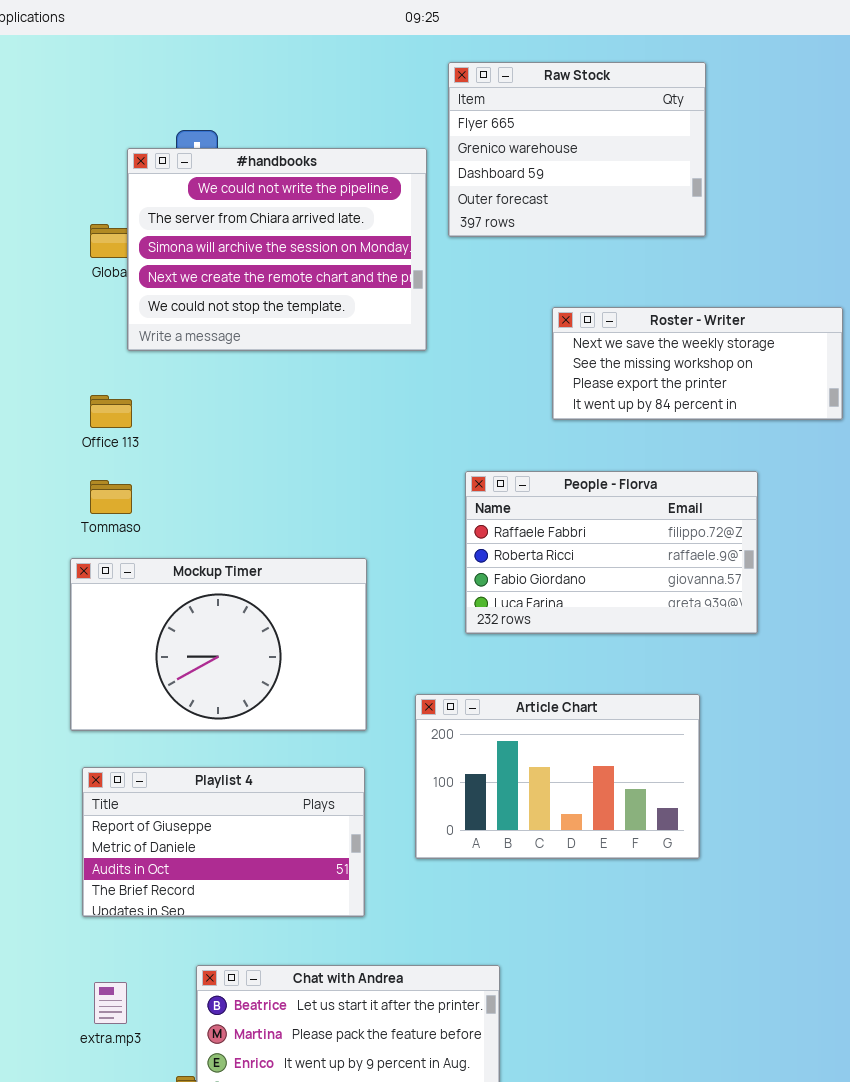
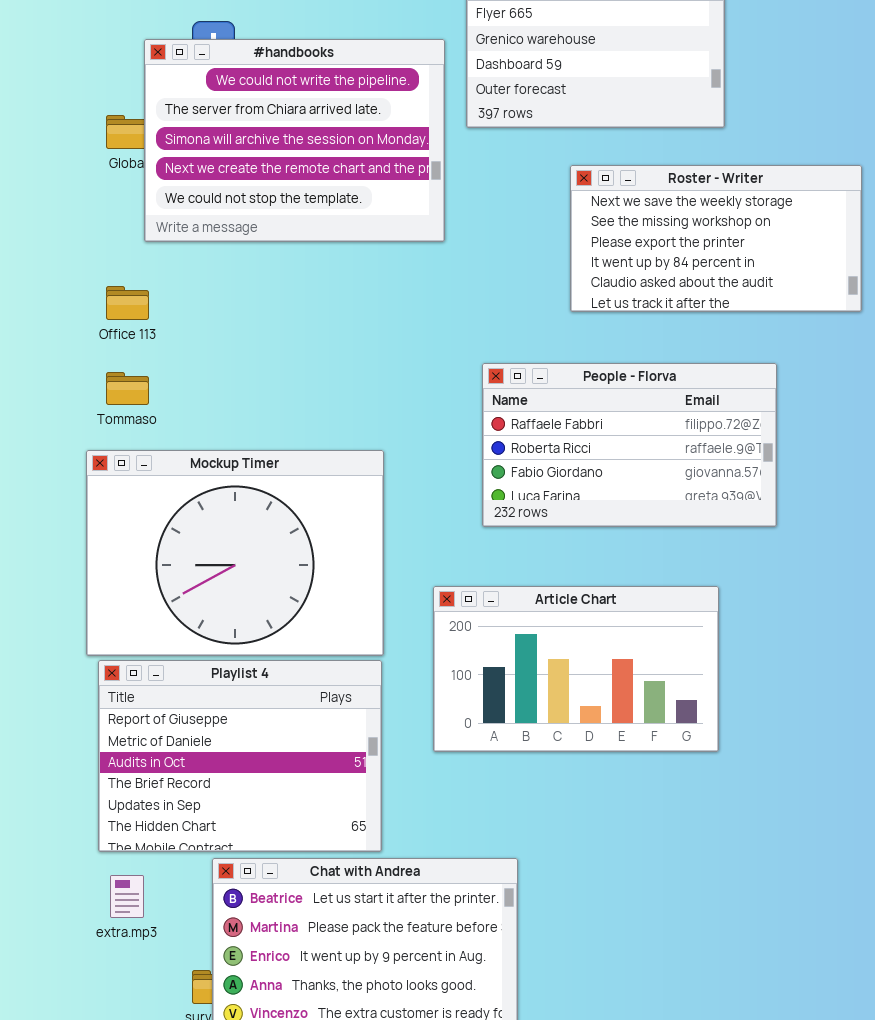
Roster - Writer: [552,307,843,420] -> [570,165,862,312], resized
Mockup Timer: [70,558,367,731] -> [86,450,384,656], resized
Playlist 4: [82,767,365,917] -> [98,660,382,852], resized

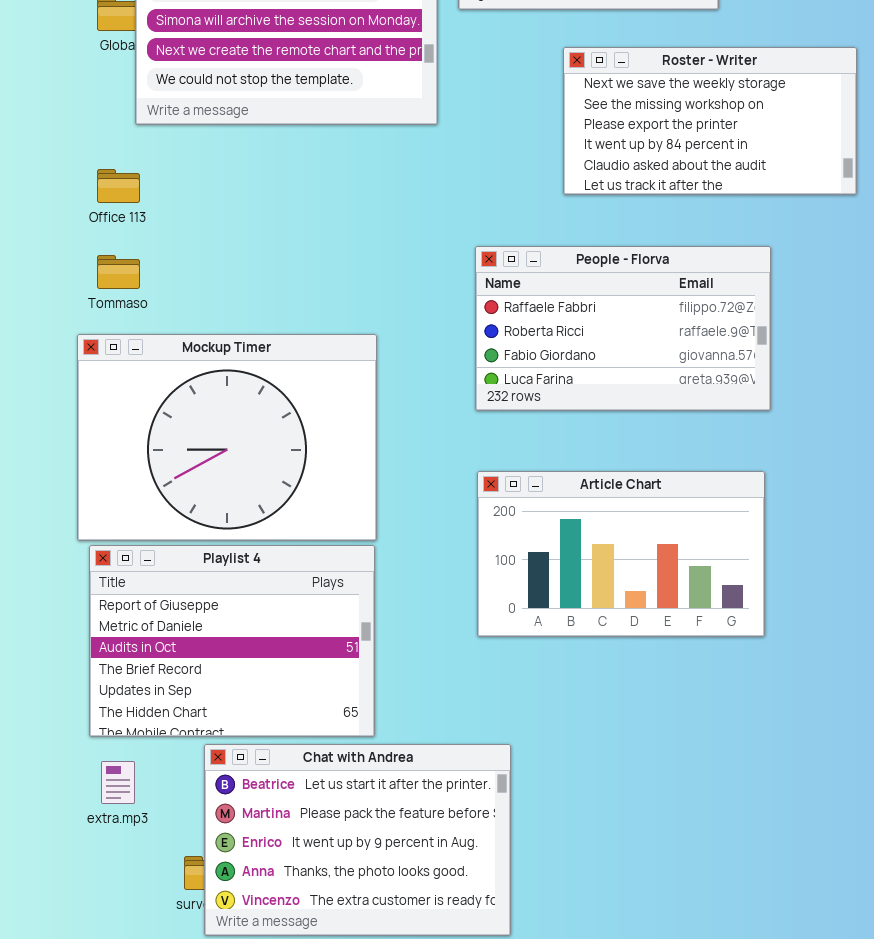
Article Chart: [433,586,719,752] -> [477,471,765,637], moved

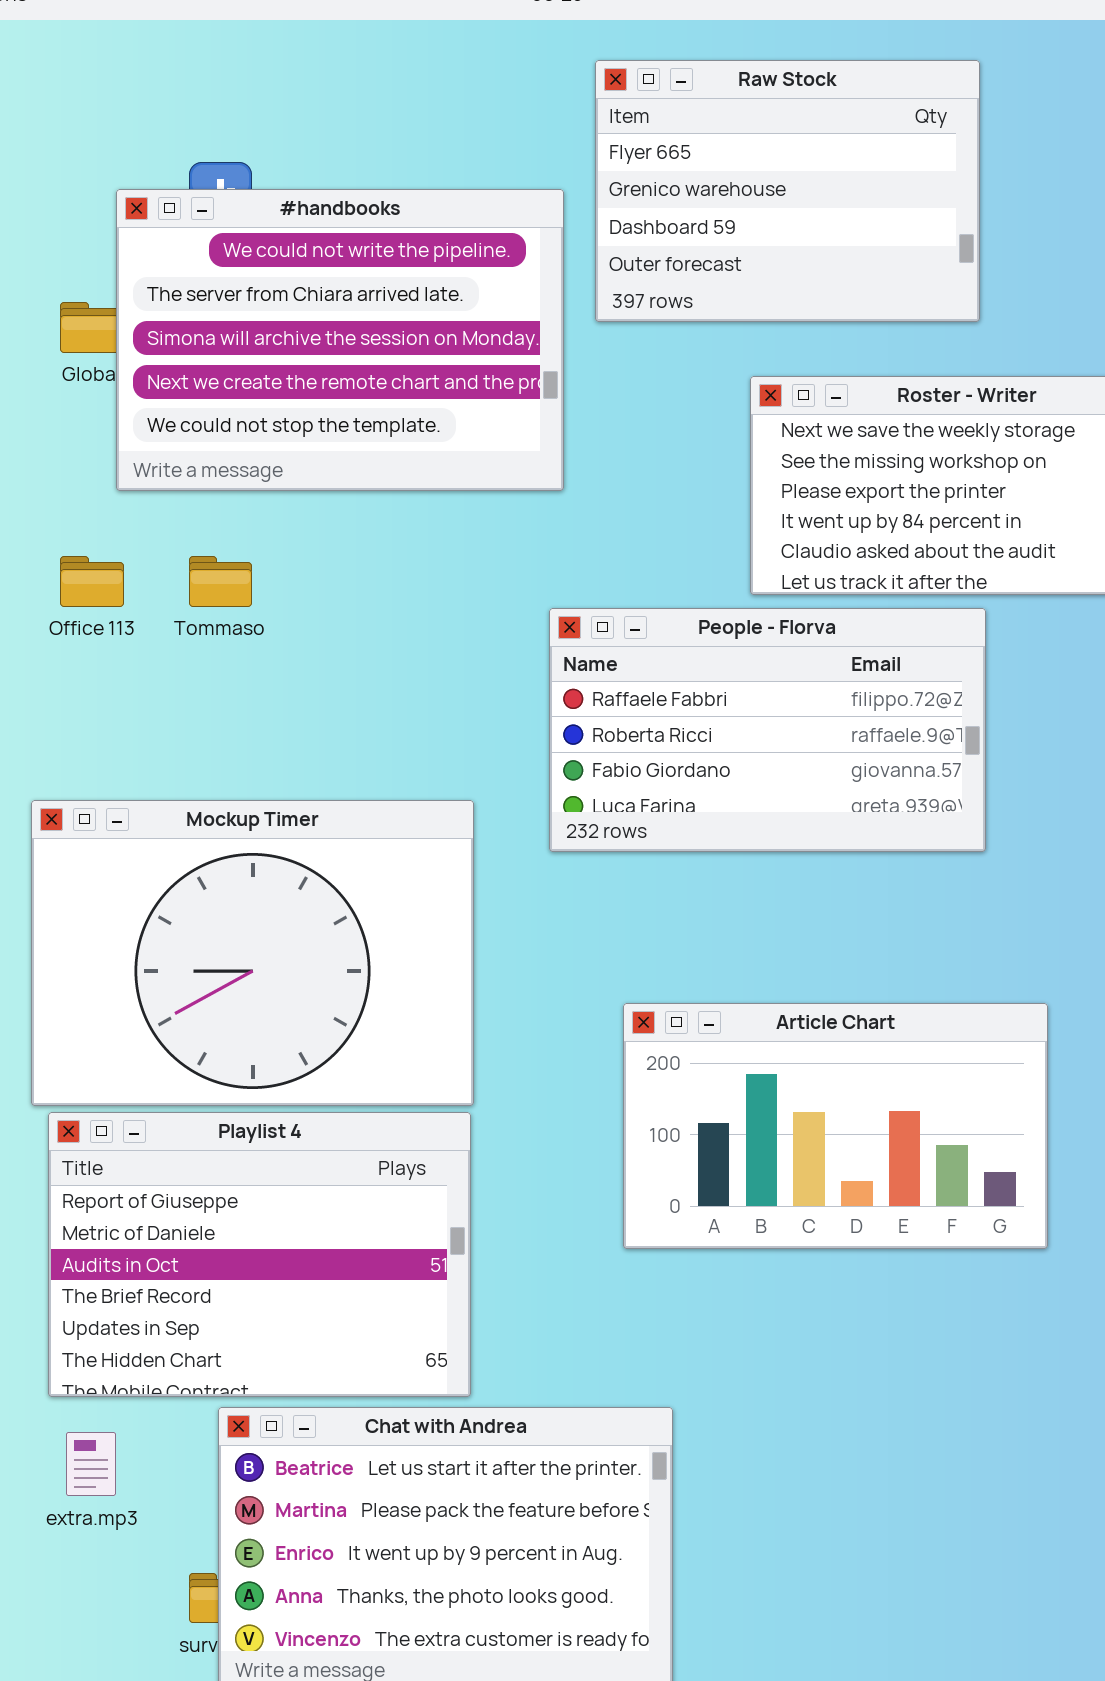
People - Florva: [475,246,771,411] -> [549,608,986,852], moved
Tommaso: [97,255,140,289] -> [189,556,252,607], moved

